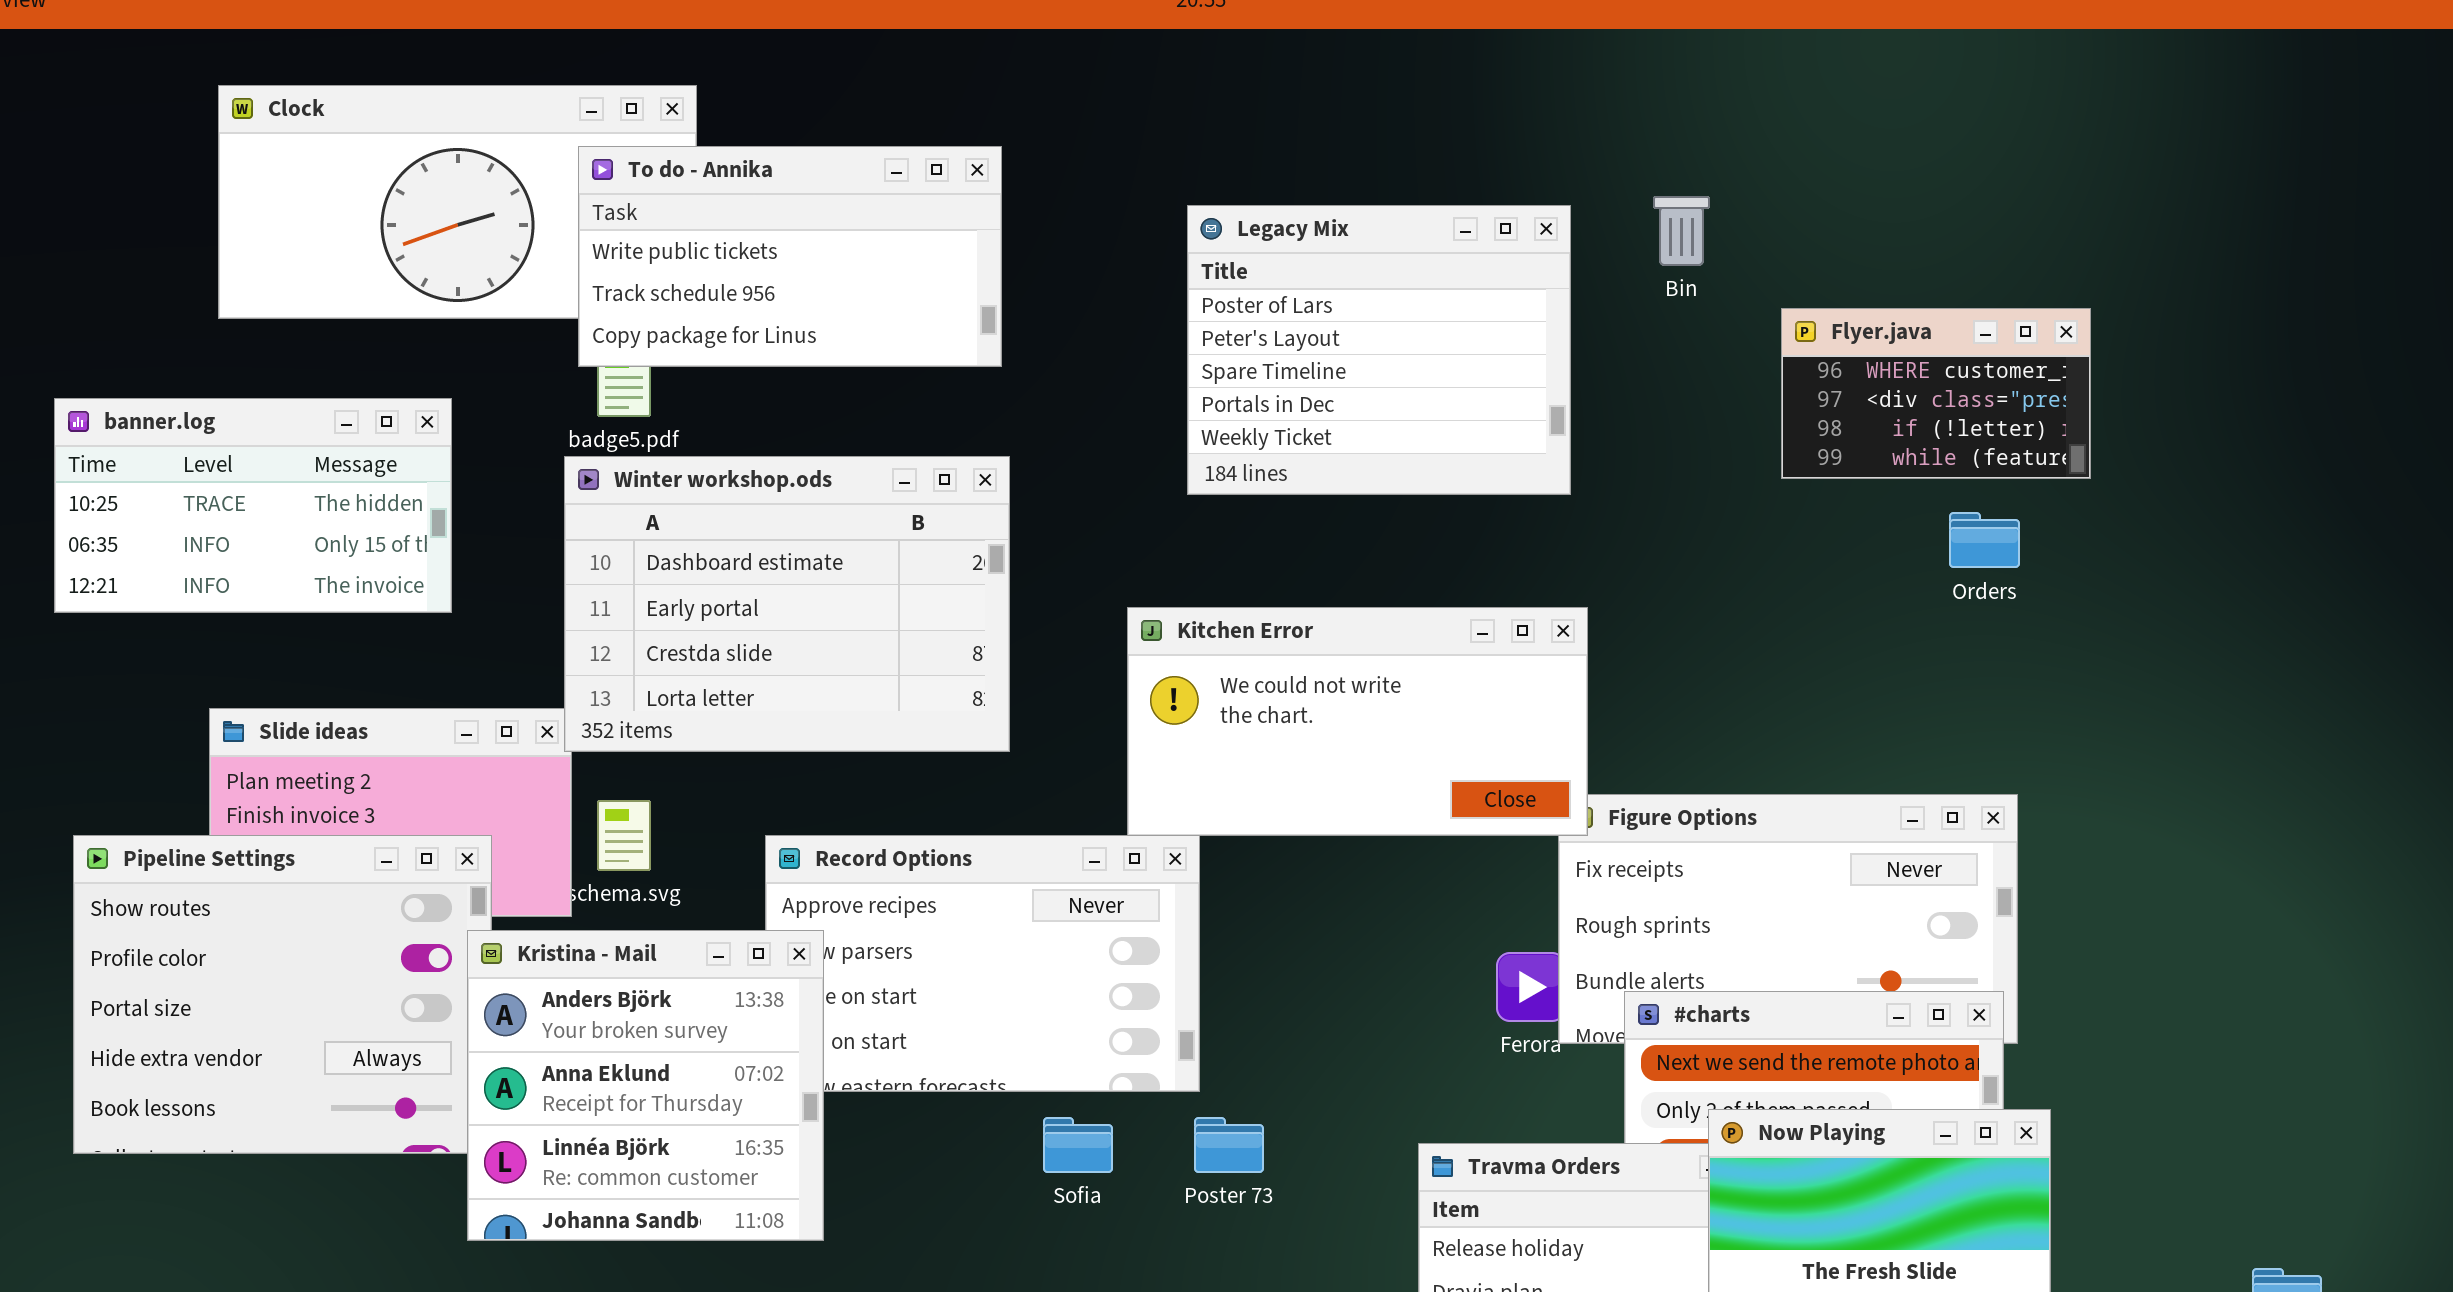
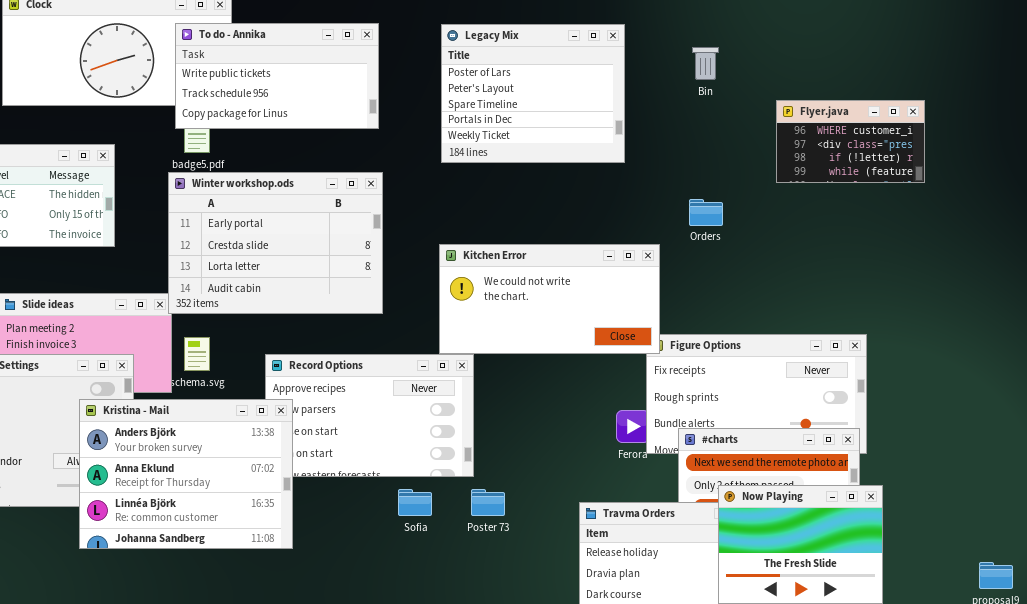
Legacy Mix: [1187,205,1571,495] -> [441,24,625,163], moved
Flyer.java: [1781,308,2091,479] -> [776,100,925,183], moved
Winter workshop.ods: [564,456,1010,752] -> [168,172,383,314], scrolled down 1 row
Orders: [1949,512,2020,568] -> [689,199,723,226], moved
Kristina - Mail: [467,930,824,1241] -> [79,399,293,549], resized

